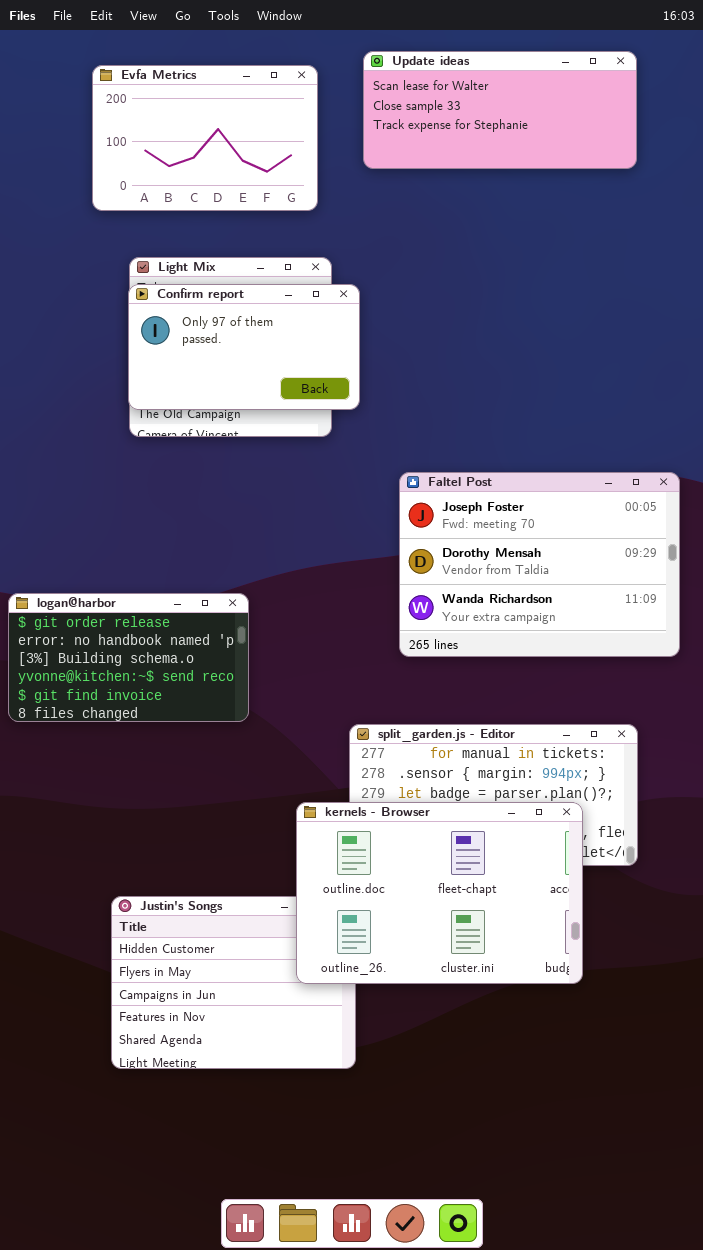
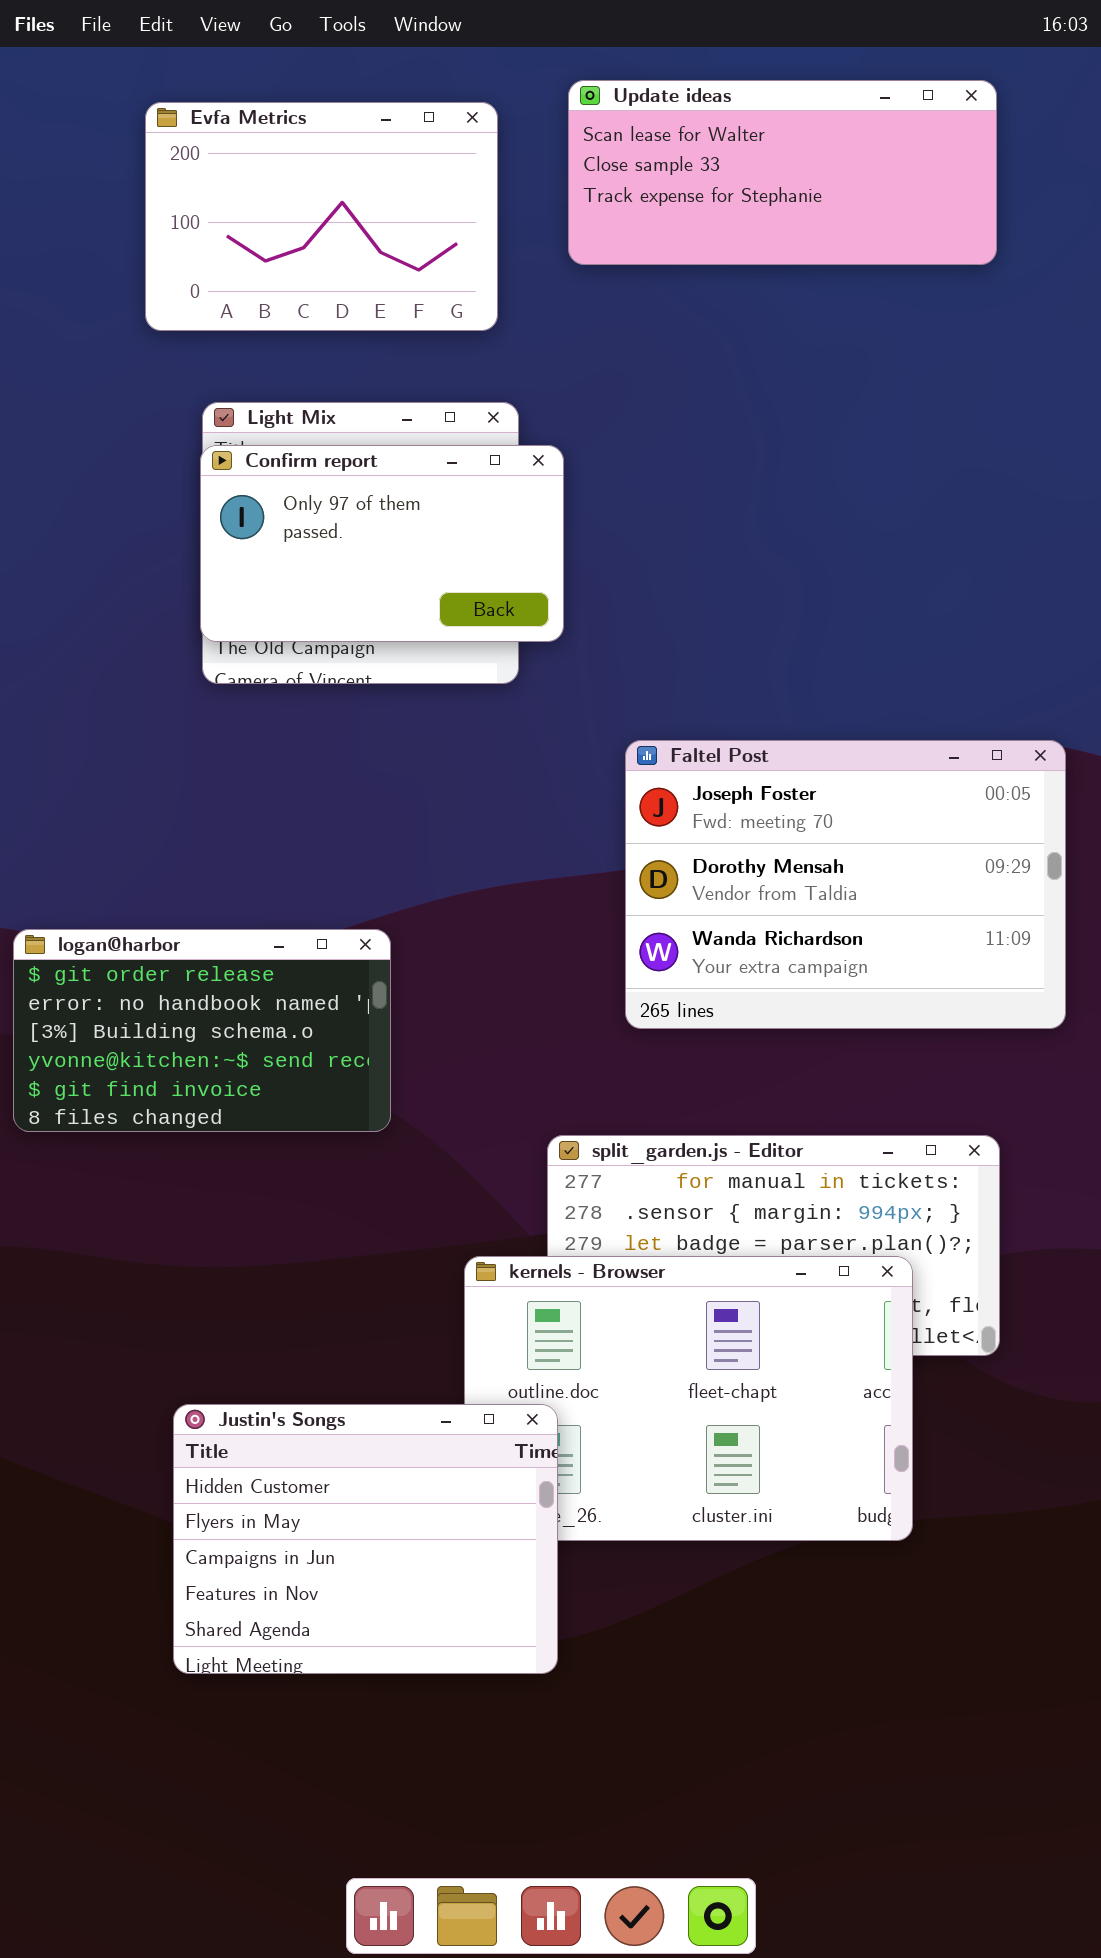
Justin's Songs: [111,896,356,1069] -> [173,1404,558,1674], raised

